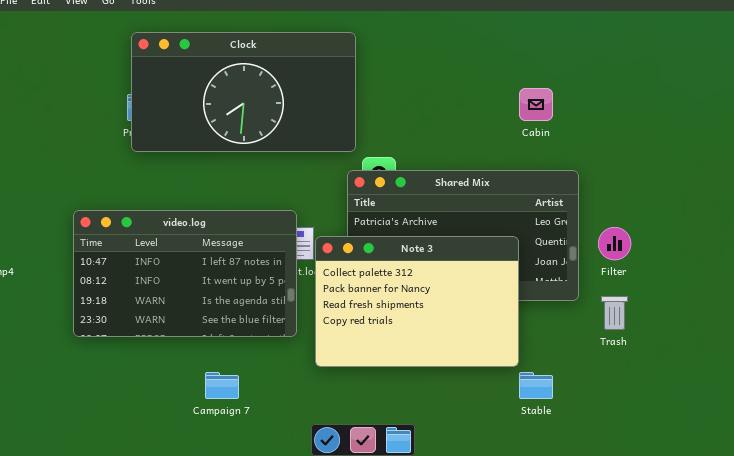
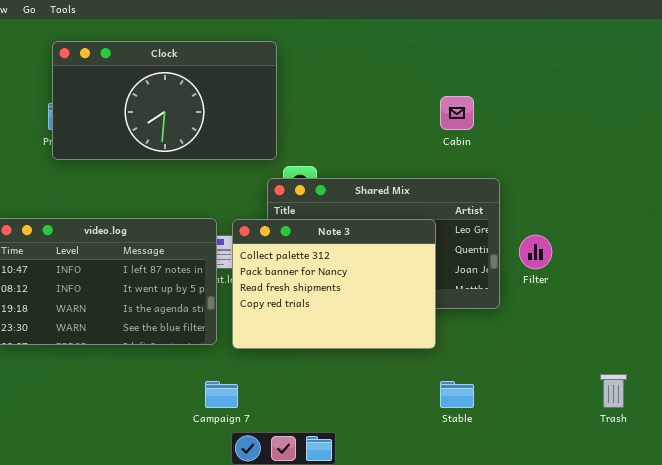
Note 3: [315,236,519,367] -> [232,219,436,349], moved
Trash: [601,296,628,330] -> [600,374,627,408], moved
Campaign 7: [205,372,239,399] -> [205,381,238,408], moved

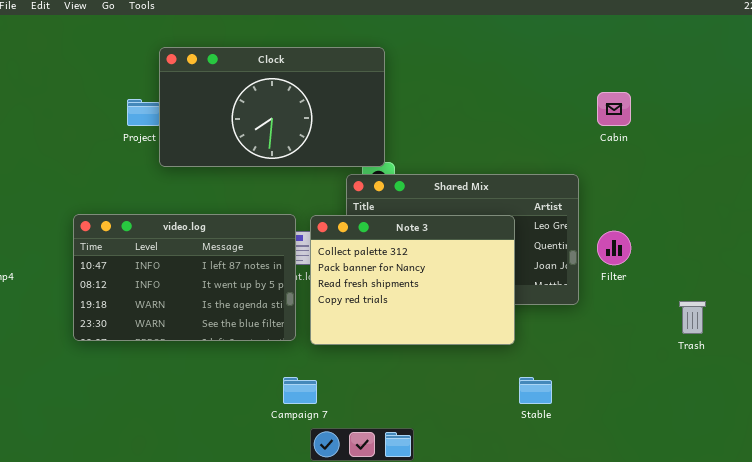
Clock: [52,41,277,160] -> [159,47,385,167], moved
Cabin: [440,96,474,130] -> [597,92,631,126], moved
Trash: [600,374,627,408] -> [679,301,706,334], moved

